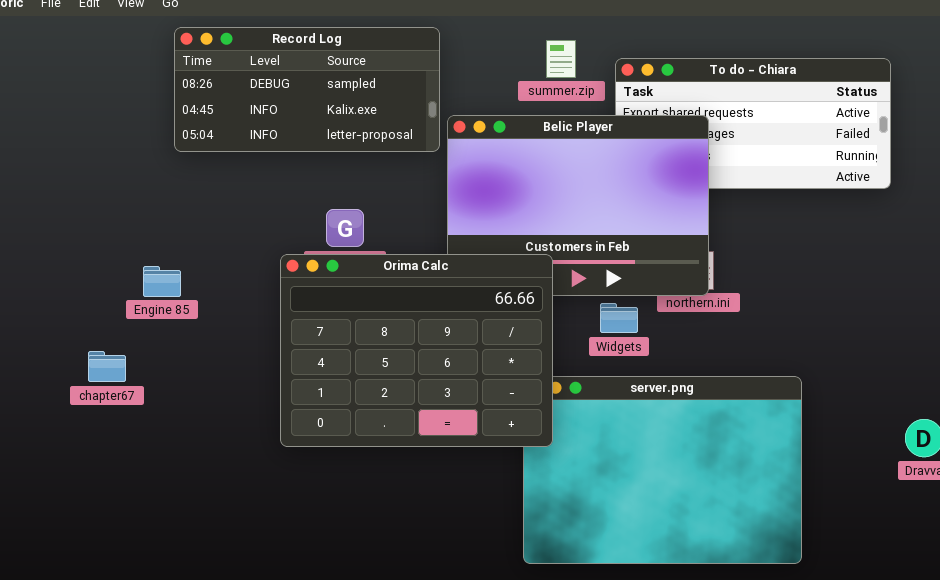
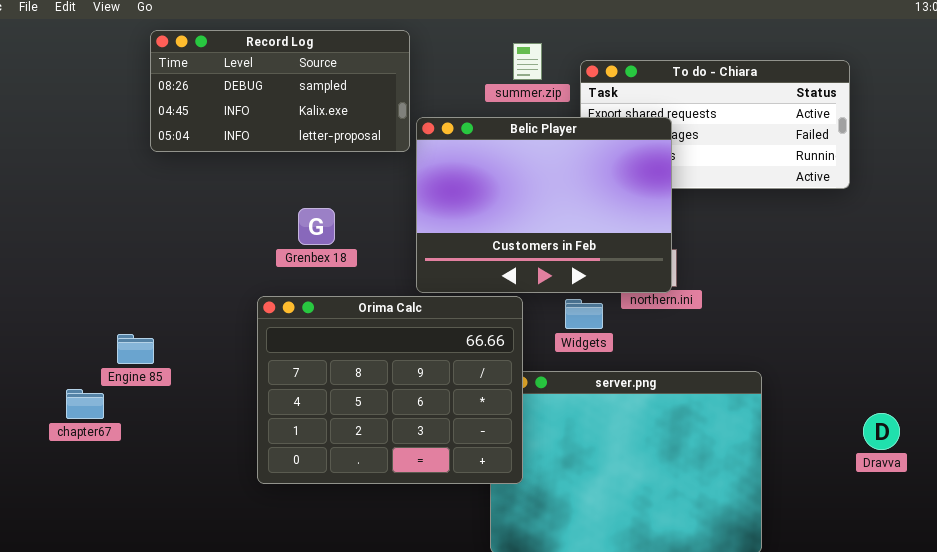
Orima Calc: [280,254,553,447] -> [257,296,523,484], moved
Engine 85: [143,266,181,297] -> [117,334,154,364], moved
chapter67: [88,351,126,382] -> [66,389,104,419], moved

